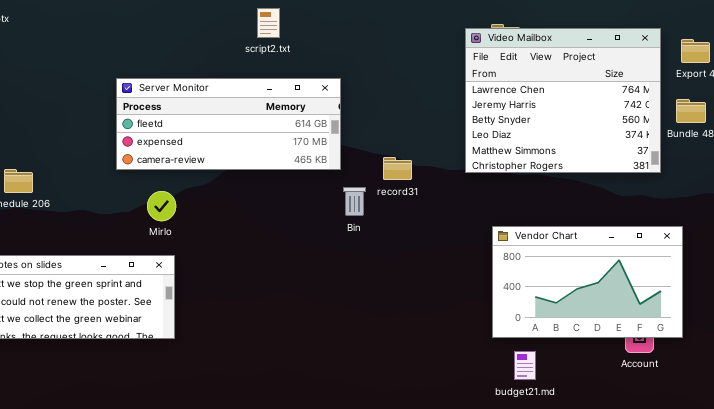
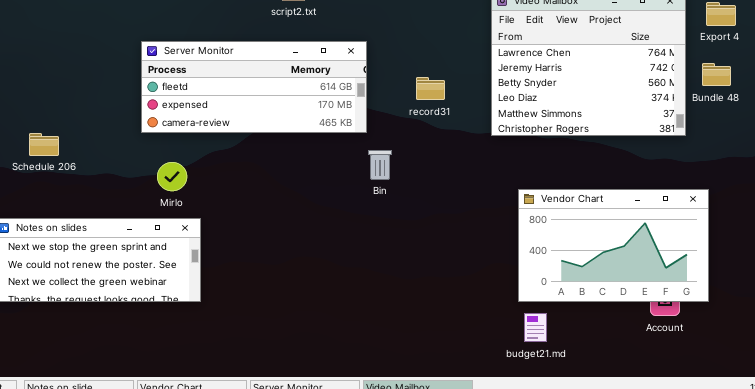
record31: [383,157,412,180] -> [416,77,445,100], moved
Mirlo: [147,191,176,221] -> [157,162,187,191], moved
budget21.md: [514,351,536,380] -> [524,313,547,342], moved

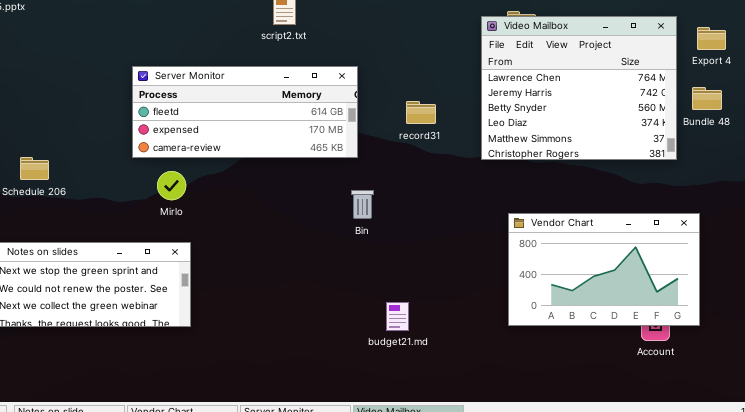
Bin: [368,150,392,180] -> [351,190,374,219], moved
Mirlo: [157,162,187,191] -> [157,171,186,200], moved
budget21.md: [524,313,547,342] -> [386,302,409,331], moved

